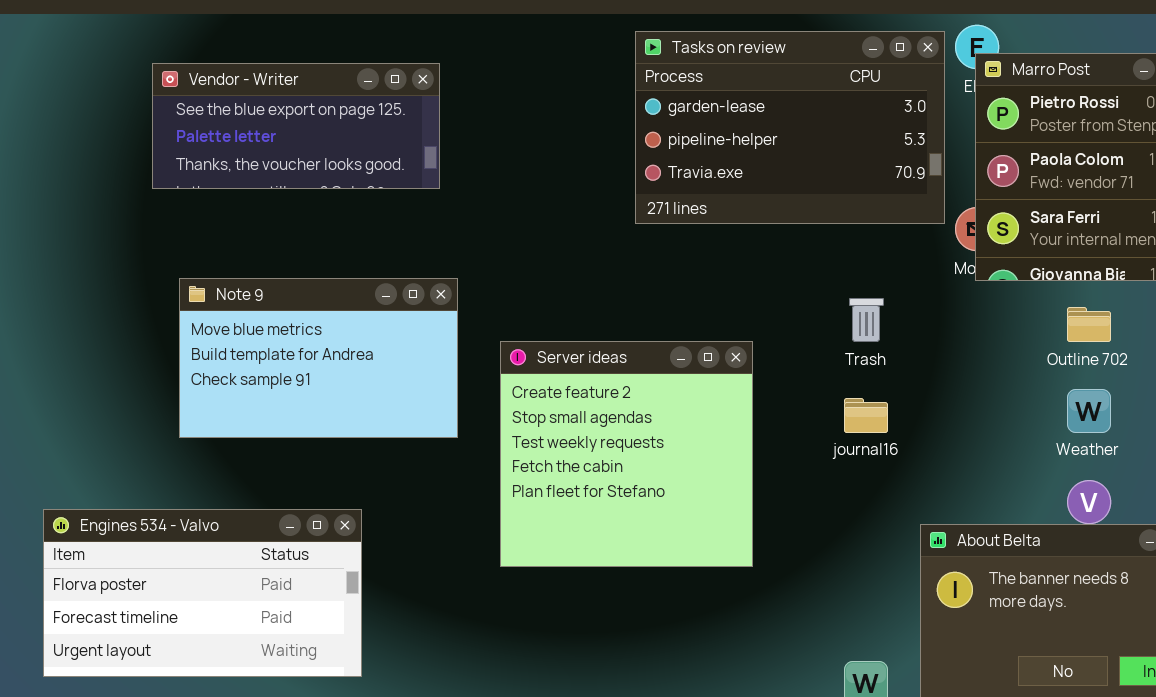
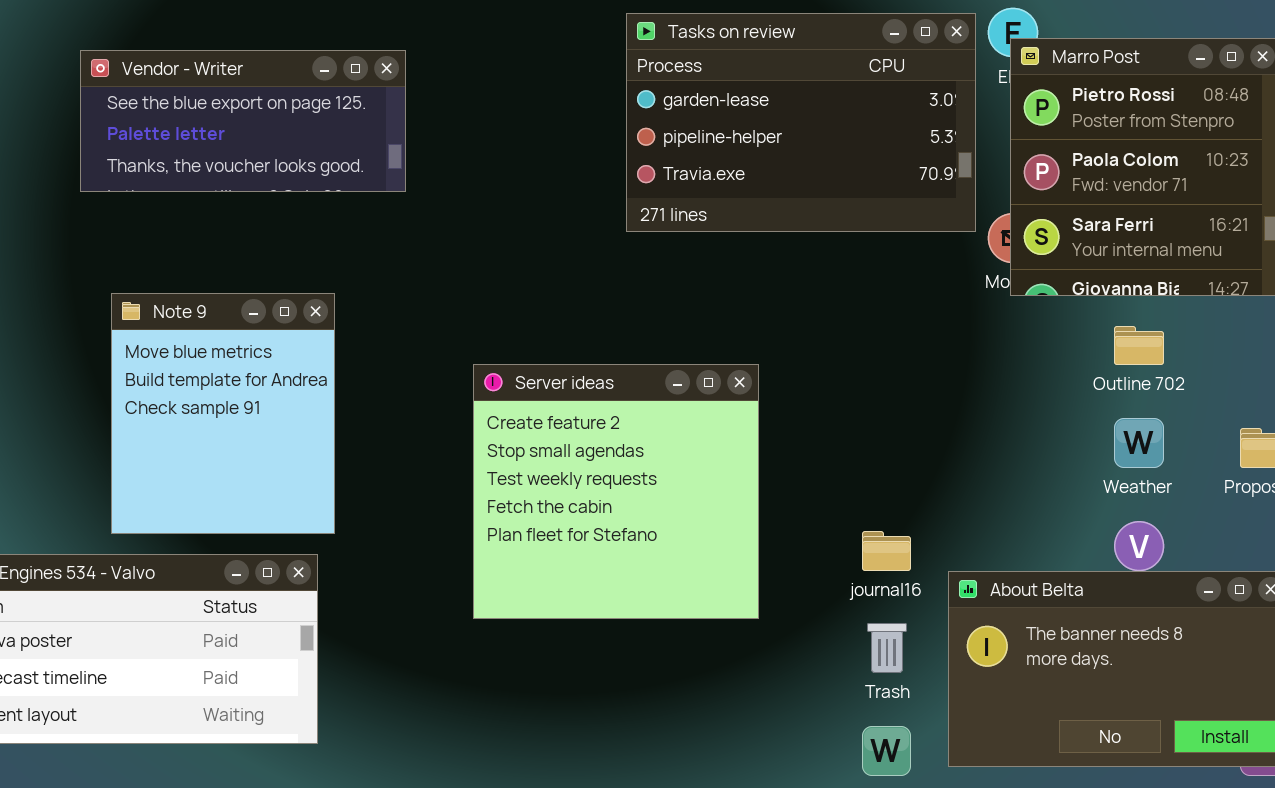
Note 9: [179,278,458,438] -> [111,293,335,534], resized
Trash: [849,298,884,342] -> [867,623,907,673], moved
journal16: [844,398,888,433] -> [862,531,911,571], moved

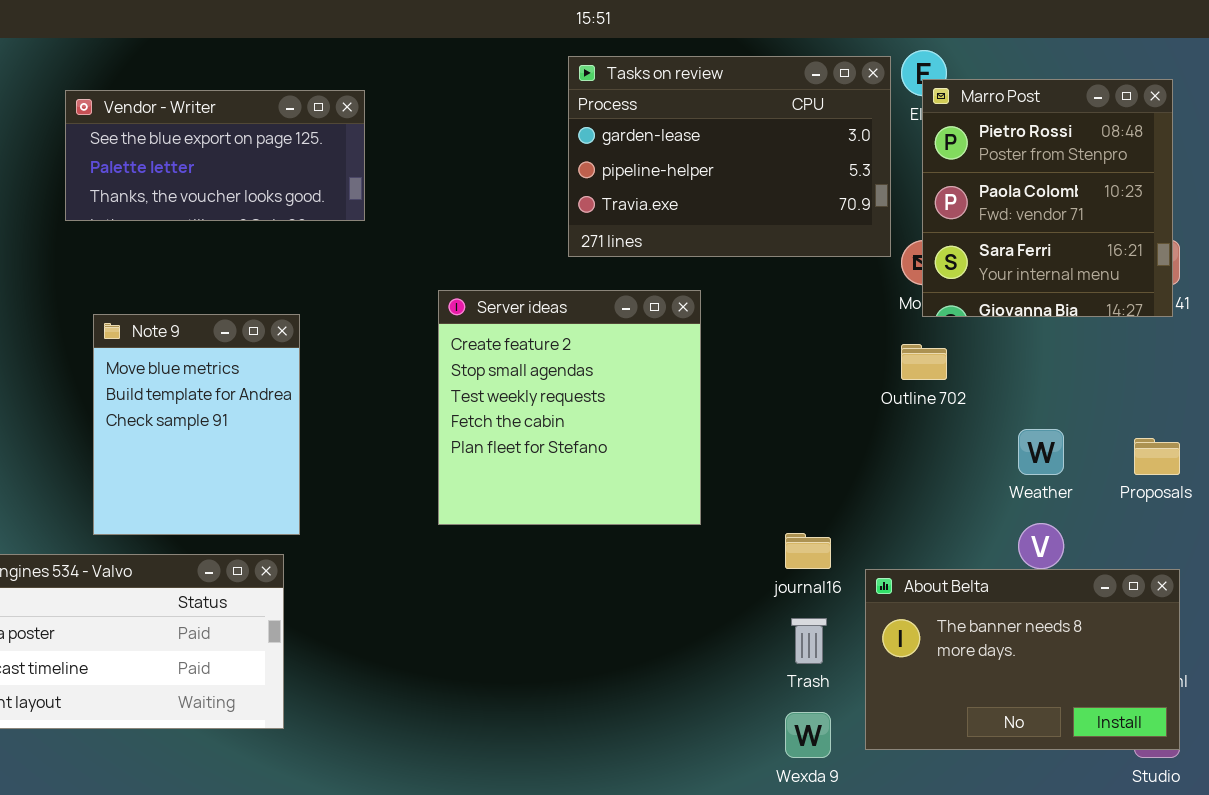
Outline 702: [1114,326,1164,365] -> [901,344,947,380], moved
Server ideas: [473,364,759,619] -> [438,290,701,525], moved

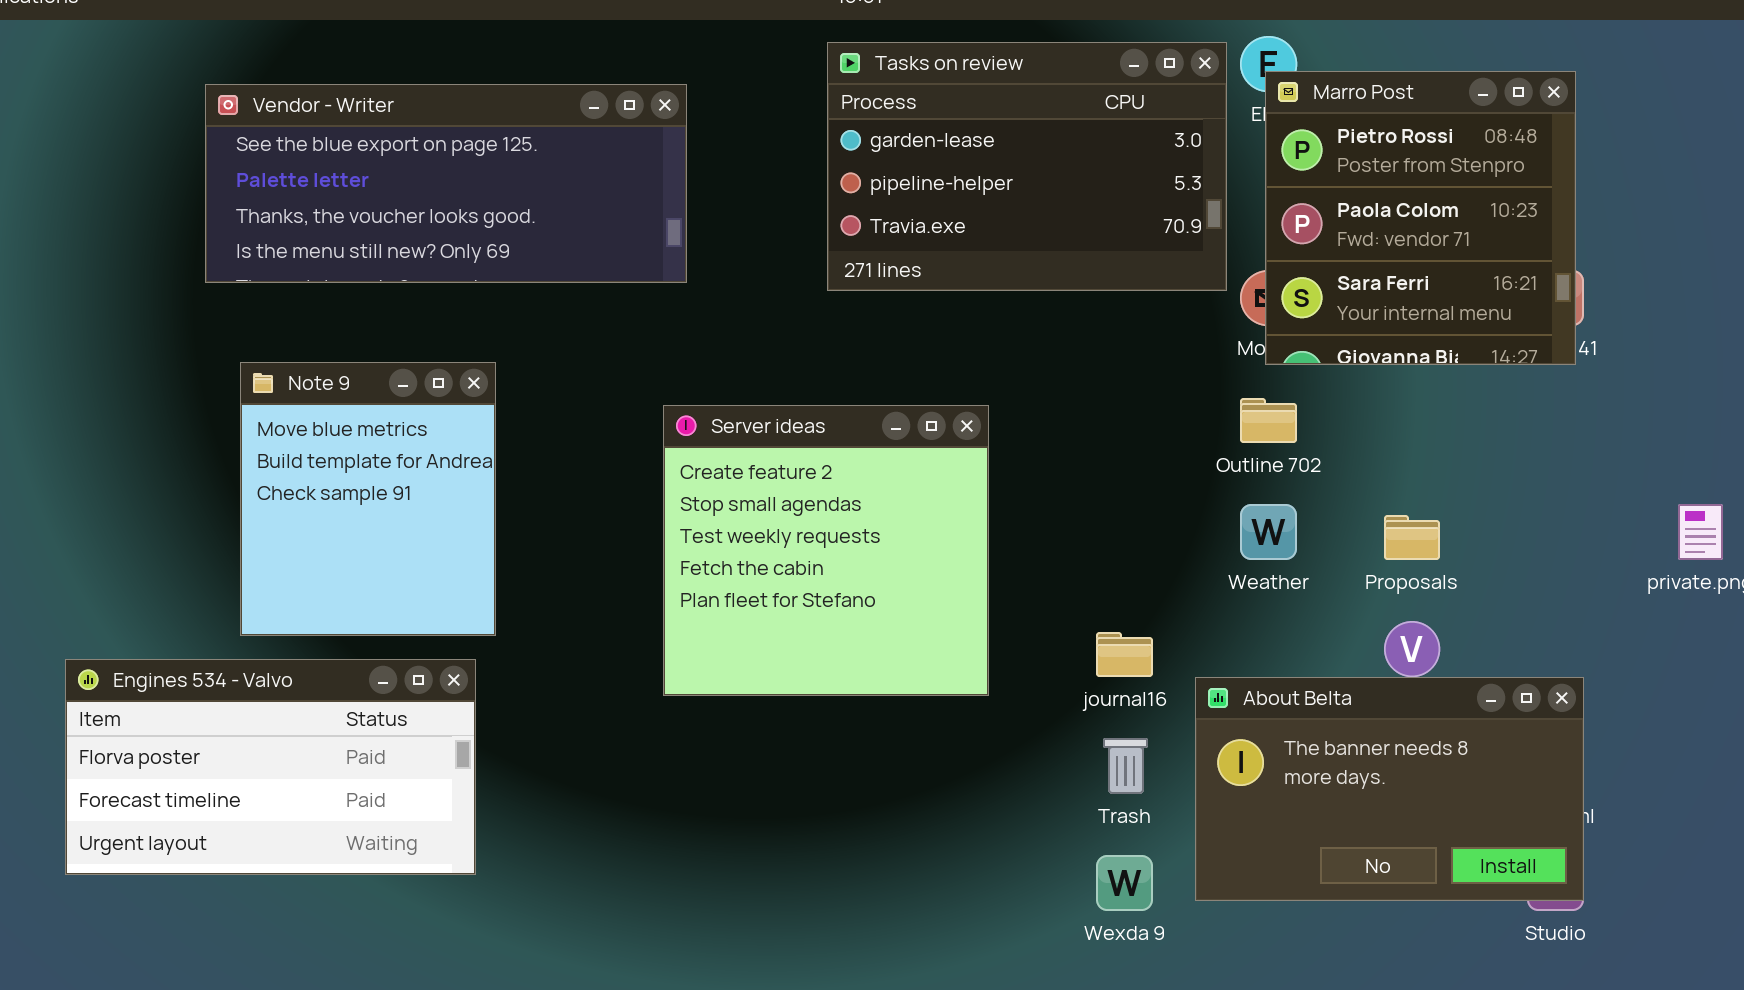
Vendor - Writer: [65,90,365,221] -> [205,84,687,283], resized
Server ideas: [438,290,701,525] -> [663,405,989,696], moved
Weather: [1018,429,1064,475] -> [1240,504,1297,560], moved
Proposals: [1134,438,1180,475] -> [1384,515,1440,560], moved

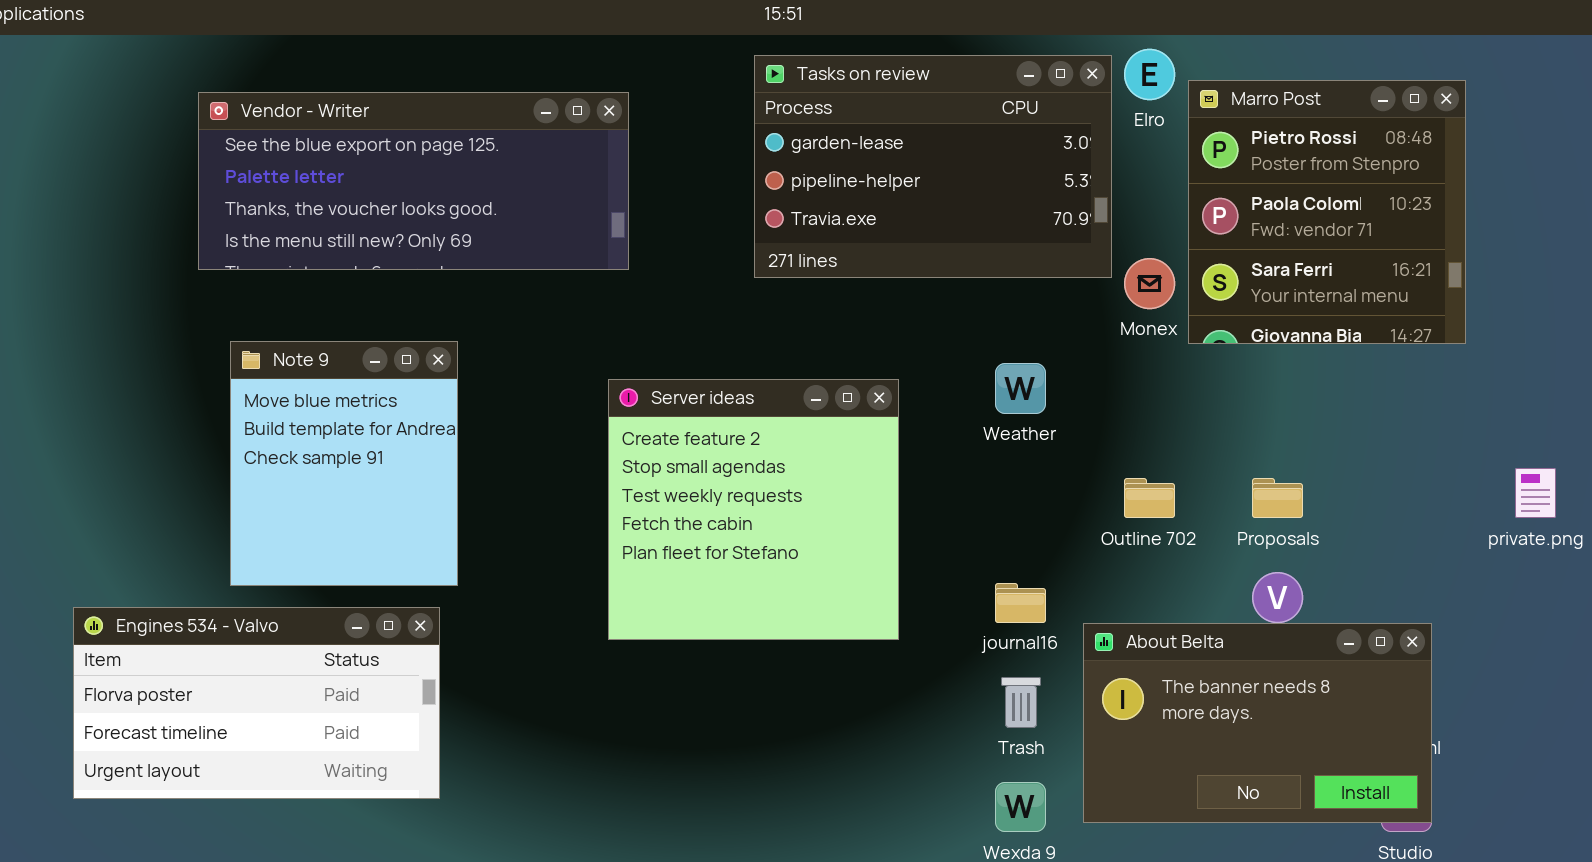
Marro Post: [1265,71,1576,365] -> [1188,80,1466,344], moved
Outline 702: [1240,398,1297,443] -> [1124,478,1175,518], moved
Weather: [1240,504,1297,560] -> [995,363,1046,414], moved

